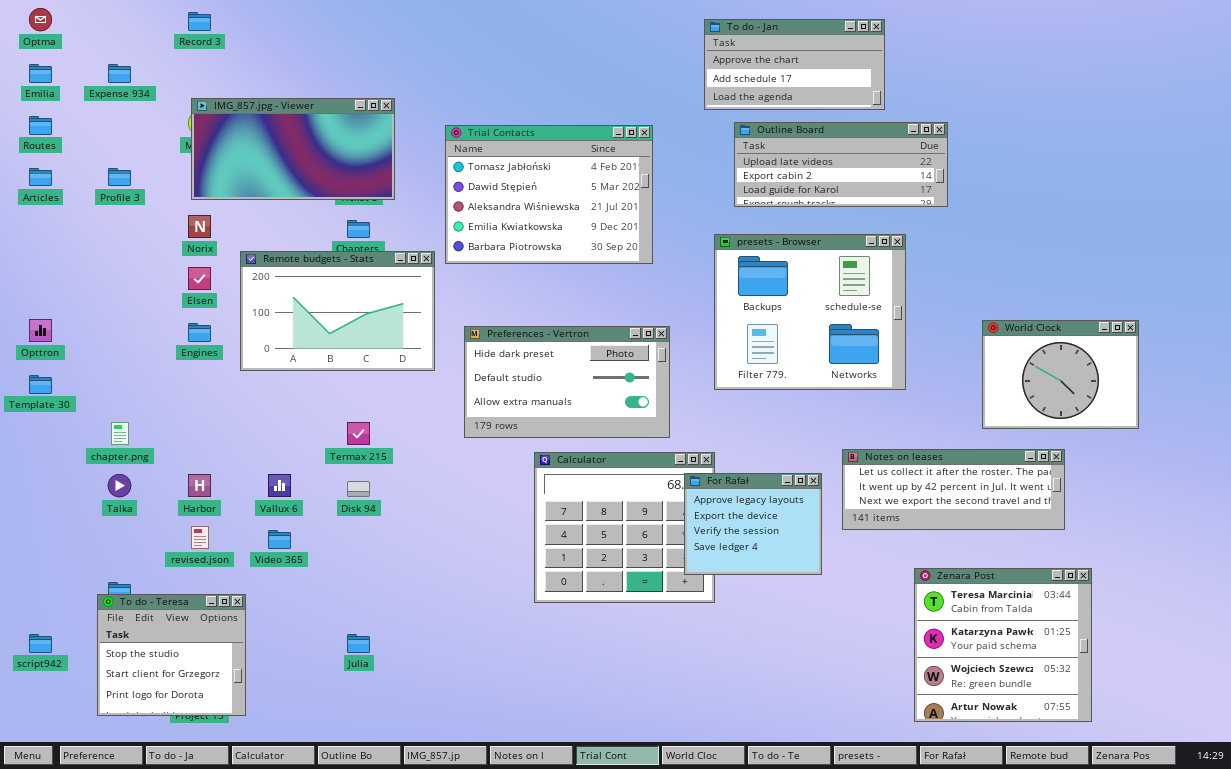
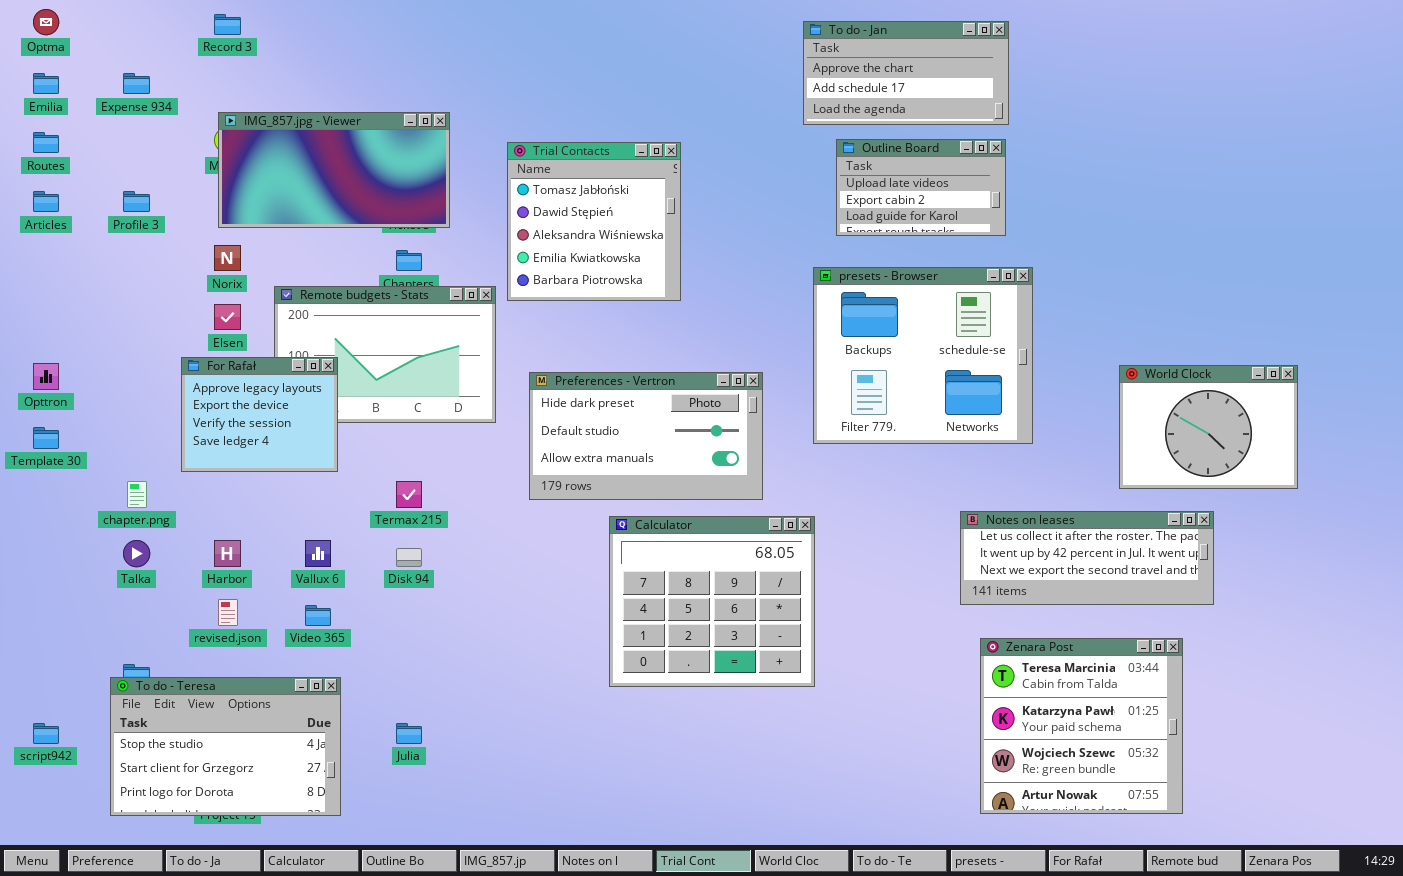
Outline Board: [734,122,948,207] -> [836,139,1006,236], resized
Trial Contacts: [445,125,653,264] -> [507,142,681,301], resized
For Rafał: [684,473,822,575] -> [181,357,338,472], moved
Zenara Post: [914,568,1092,722] -> [980,638,1183,814], moved
To do - Teresa: [97,594,246,716] -> [110,677,341,816], resized

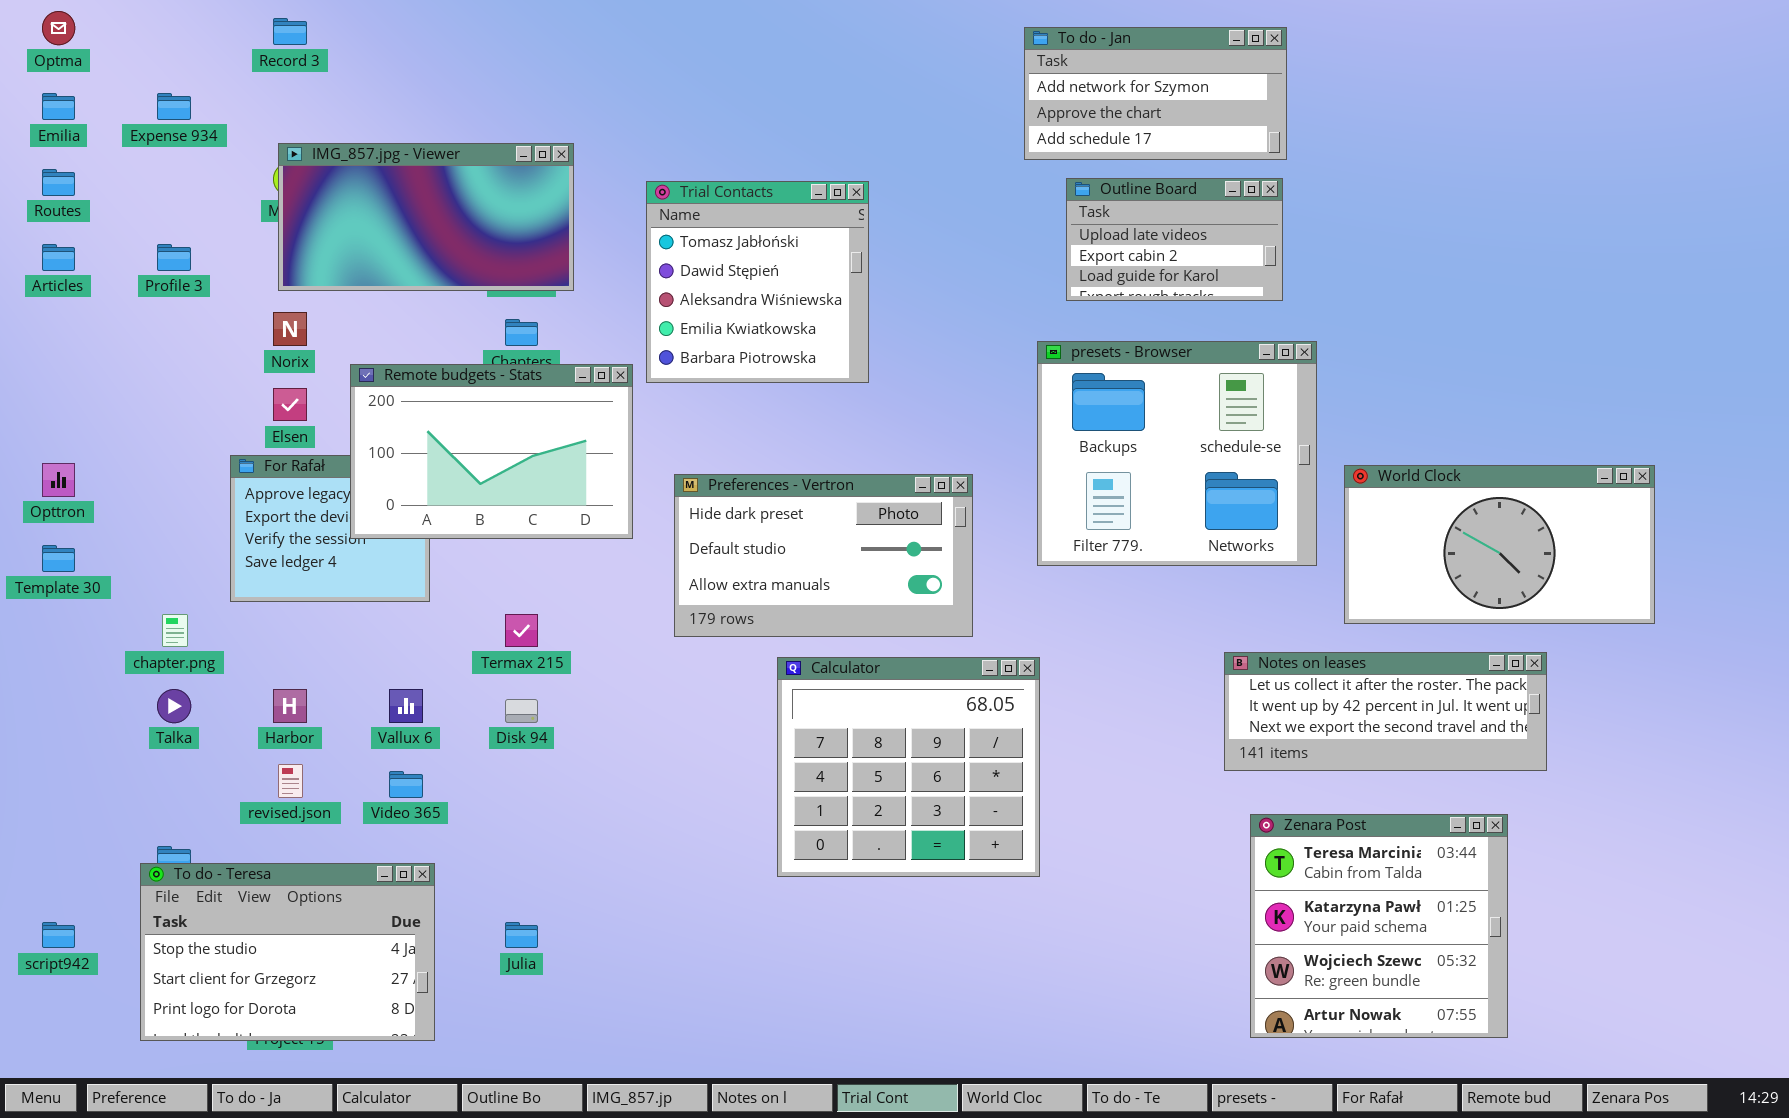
To do - Jan: [803,21,1009,125] -> [1024,27,1287,160], scrolled up 1 row
Remote budgets - Stats: [274,286,496,423] -> [350,364,633,539], raised
World Clock: [1119,365,1298,489] -> [1344,465,1655,624], resized

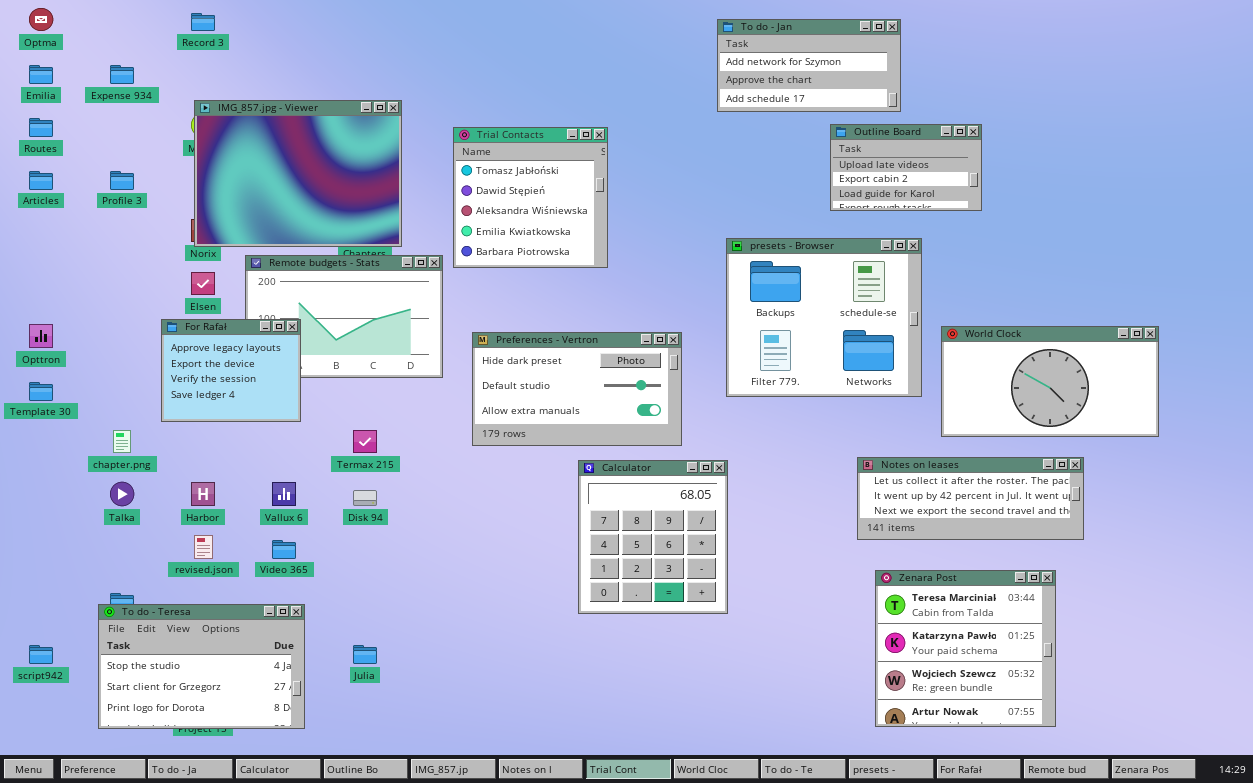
IMG_857.jpg - Viewer: [278,143,574,291] -> [194,100,402,247], resized
Outline Board: [1066,178,1283,301] -> [830,124,982,211], moved
For Rafał: [230,455,430,602] -> [161,319,301,422], raised
Calculator: [777,657,1040,877] -> [578,460,728,614], resized

